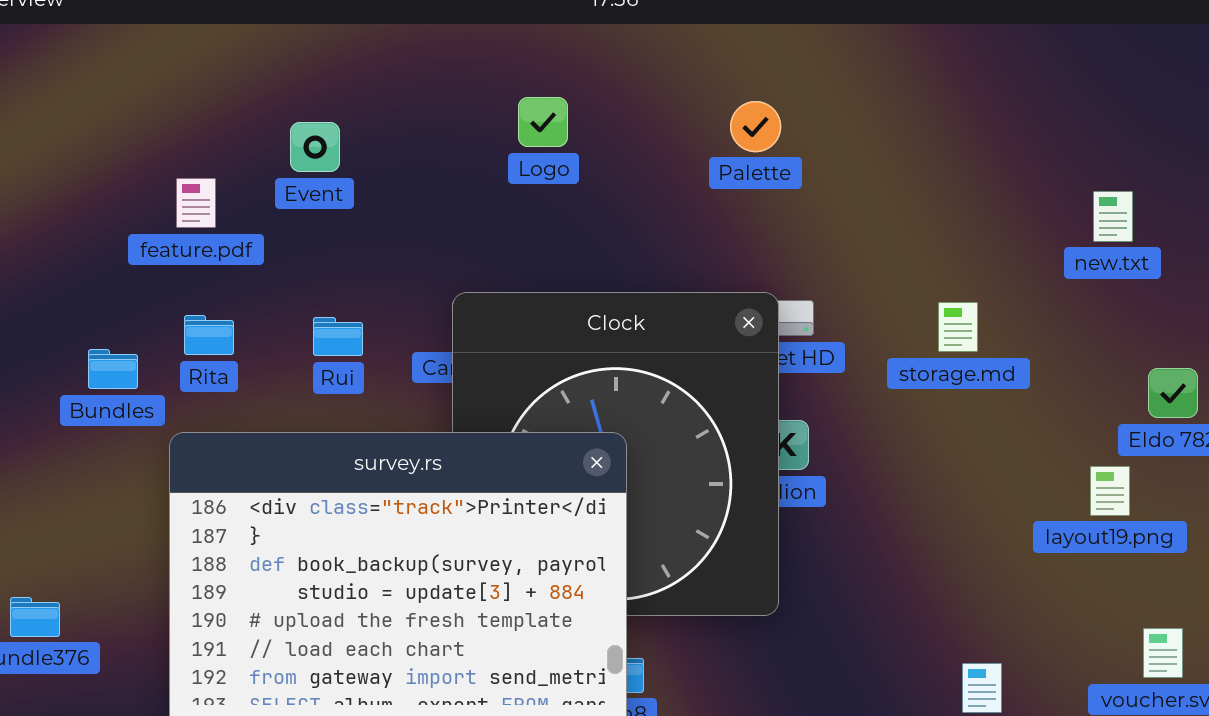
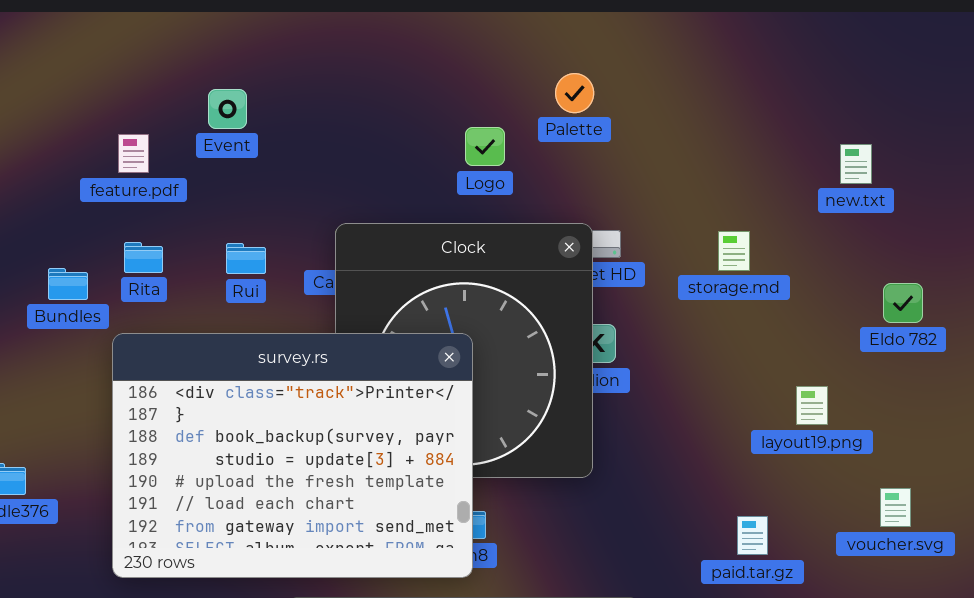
Logo: [518,97,568,147] -> [465,127,505,166], moved
layout19.png: [1090,466,1130,516] -> [796,386,828,425], moved

